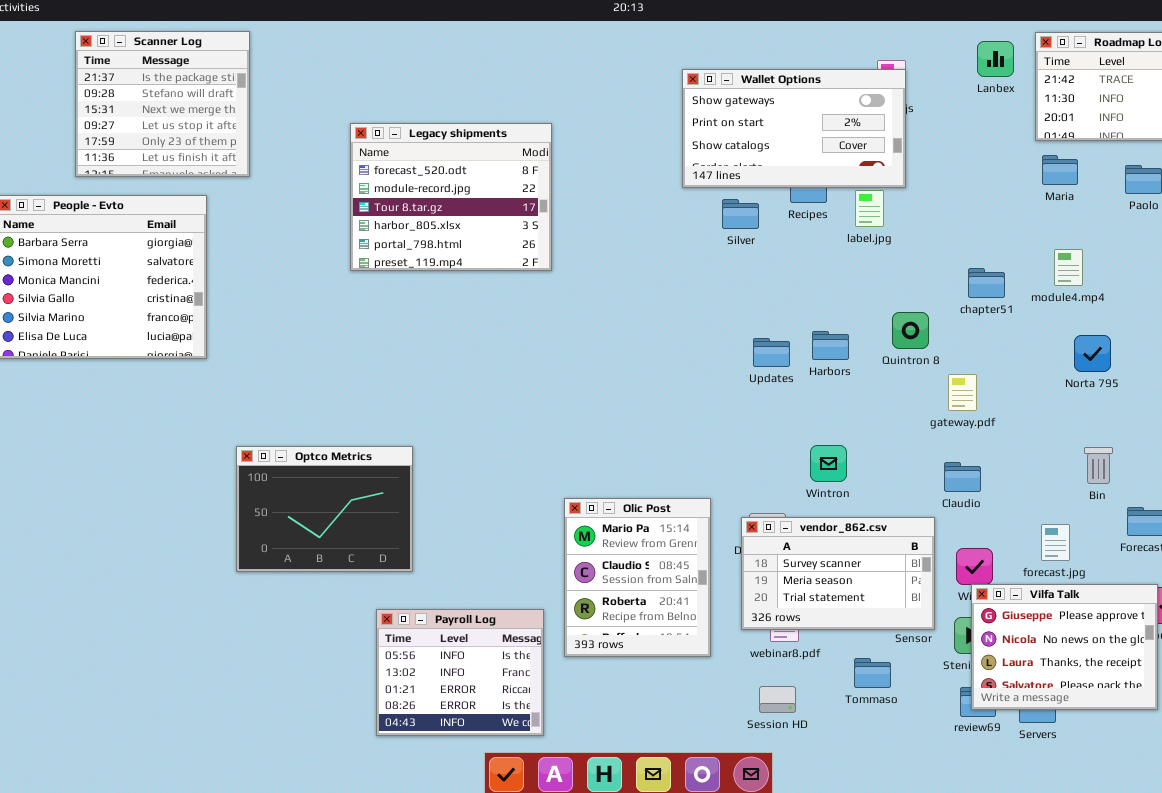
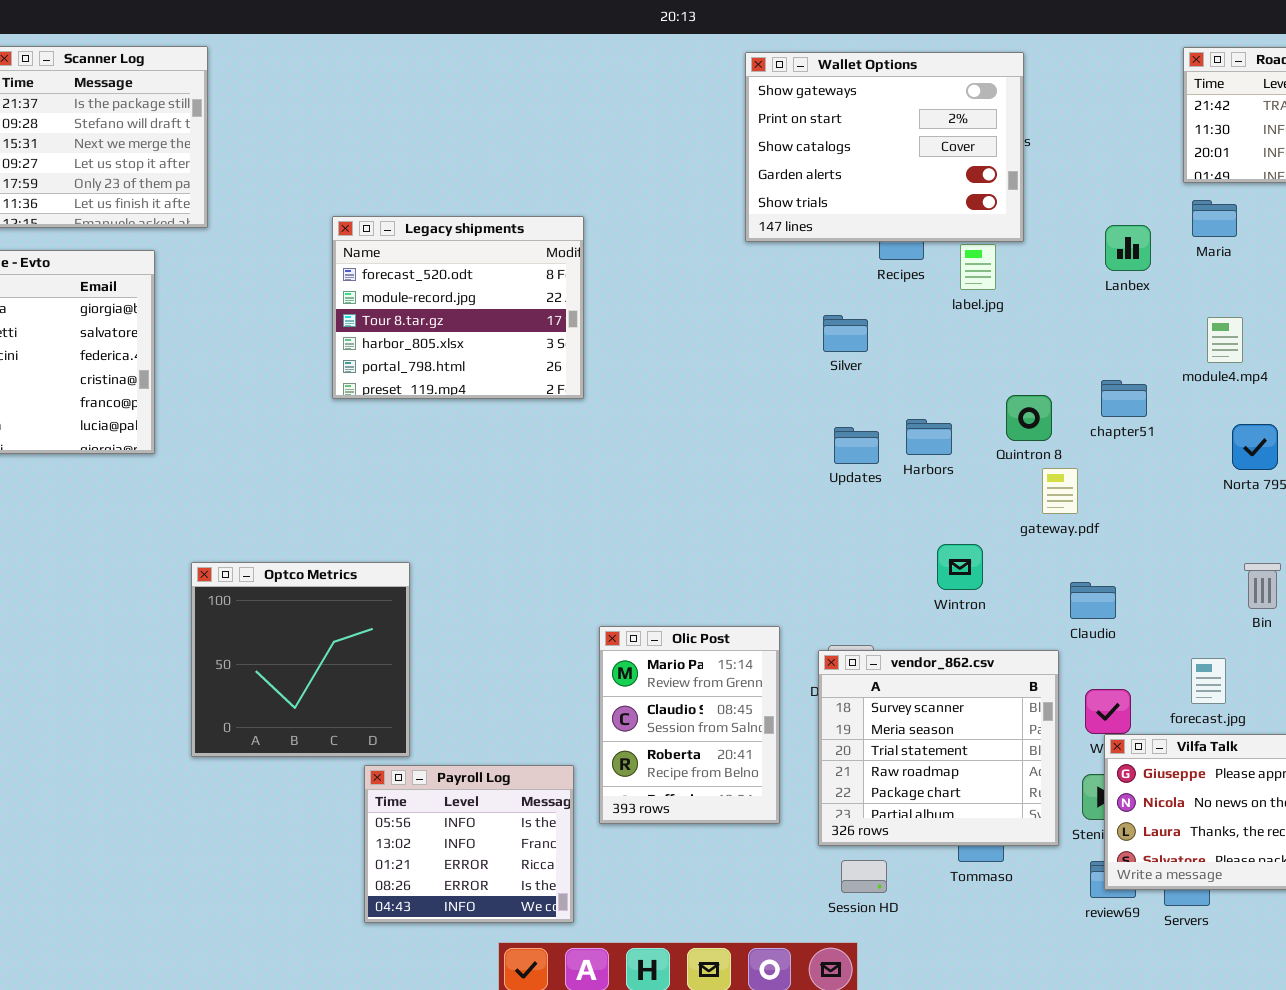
Lanbex: [977,41,1014,77] -> [1105,225,1151,271], moved
Wallet Options: [682,69,906,188] -> [745,52,1024,242], resized
Legacy shipments: [350,123,552,271] -> [332,216,584,399], moved
Silver: [722,199,759,229] -> [823,315,868,352], moved
chapter51: [968,268,1005,298] -> [1101,380,1147,417], moved
gateway.pdf: [948,374,977,411] -> [1042,468,1078,514], moved
Wintron: [810,445,847,482] -> [937,544,983,590], moved
Optco Metrics: [236,446,413,572] -> [191,562,410,757], resized
vendor_862.csv: [741,517,935,630] -> [818,650,1059,846], resized

